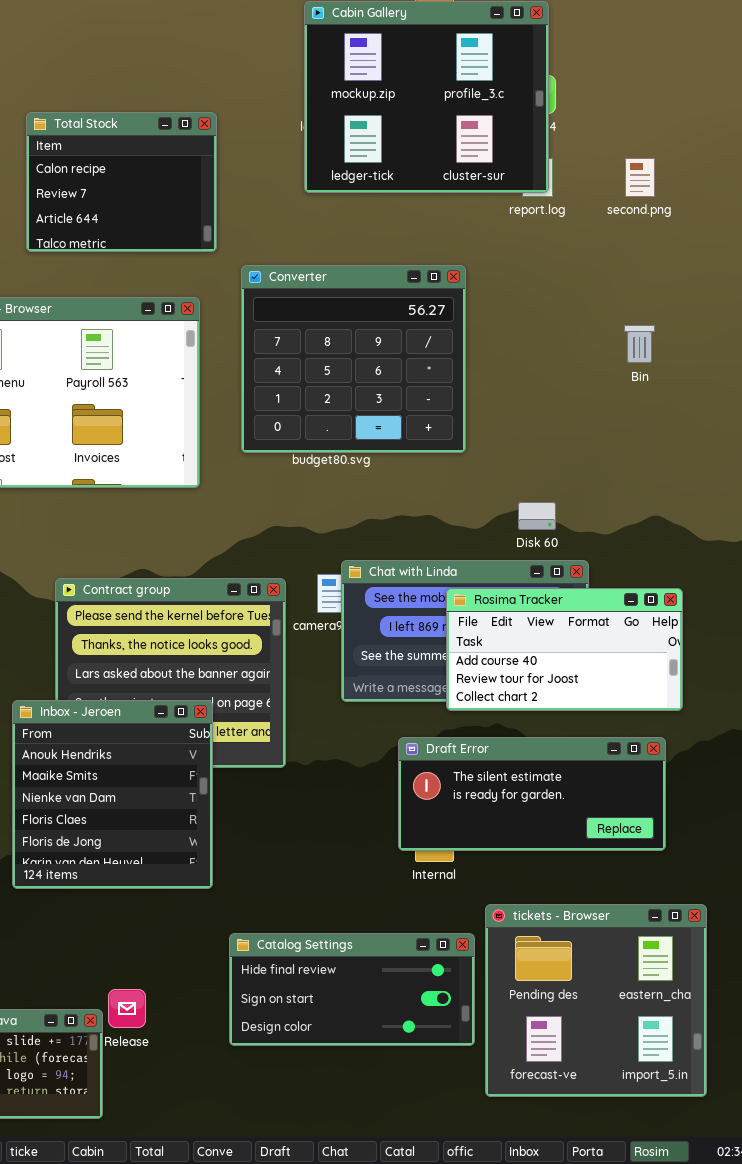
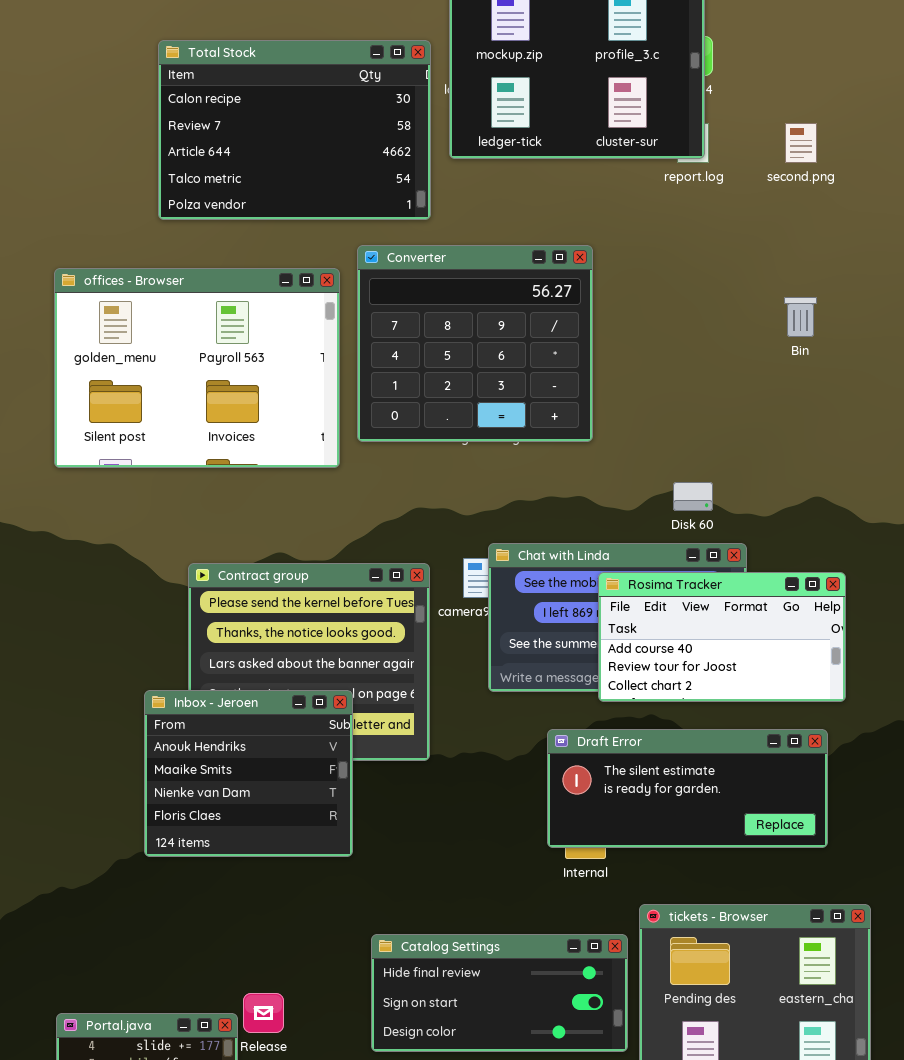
Total Stock: [26,112,217,252] -> [158,40,431,220], resized
Converter: [241,265,466,453] -> [357,245,593,442], moved
Inbox - Jeroen: [12,700,213,889] -> [144,690,353,857], resized

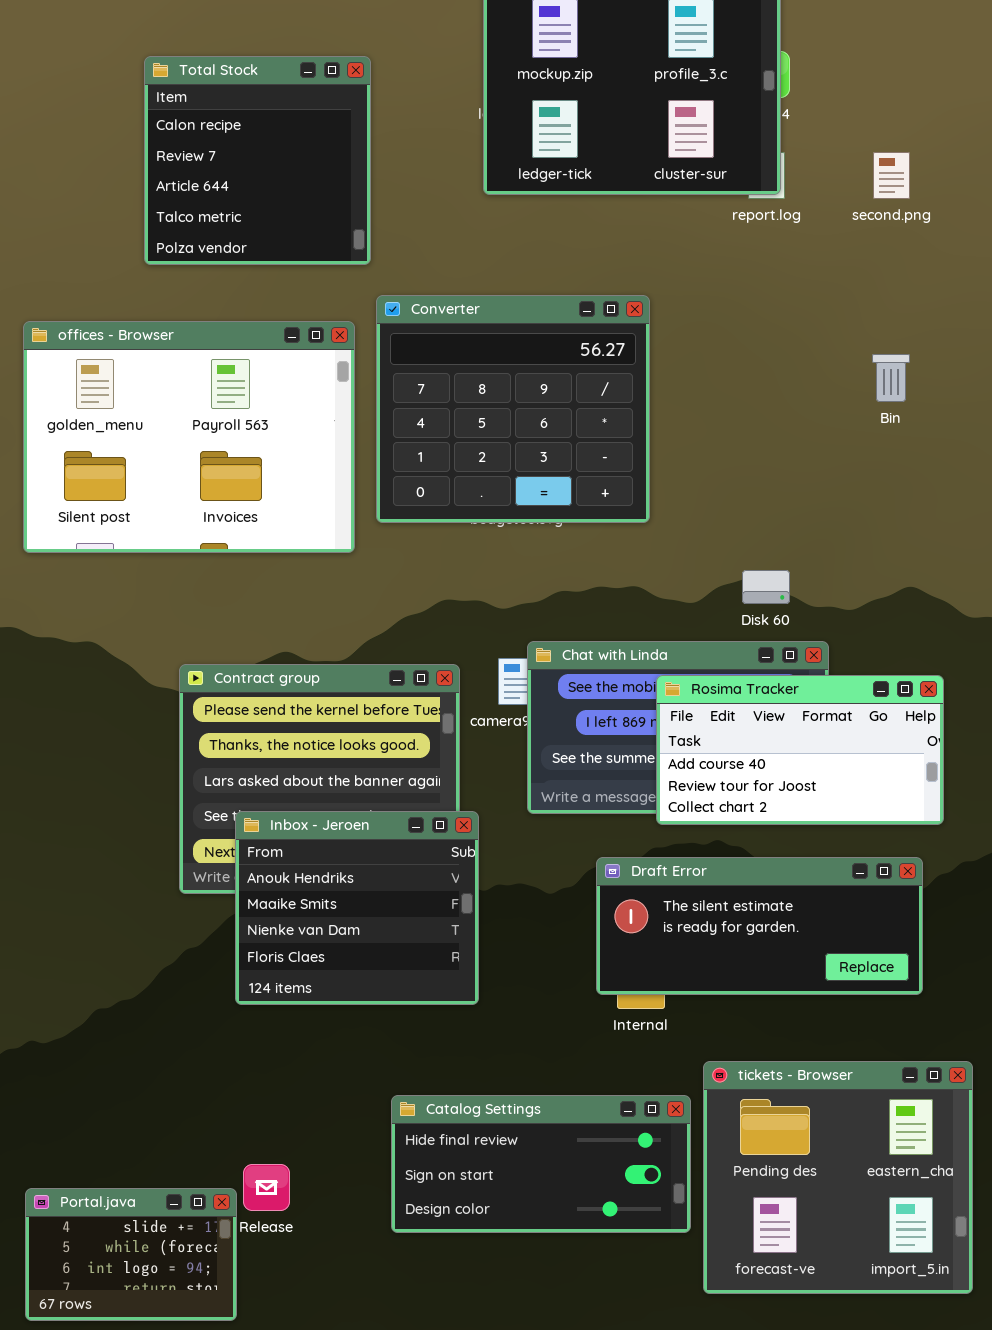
Total Stock: [158,40,431,220] -> [144,56,371,265], resized
Inbox - Jeroen: [144,690,353,857] -> [235,811,479,1005], moved

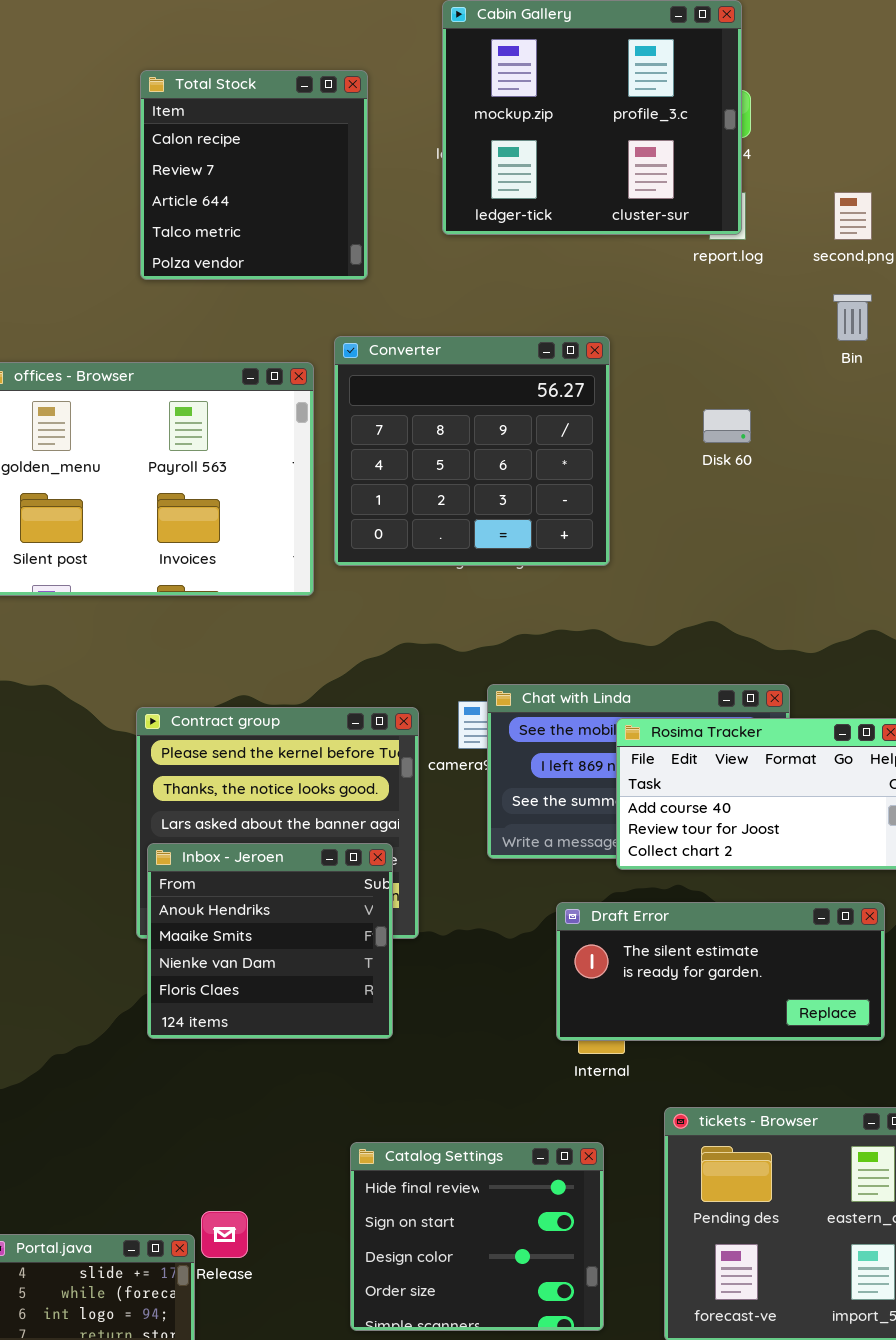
Total Stock: [144,56,371,265] -> [140,70,368,280], moved
Bin: [872,354,910,402] -> [833,294,872,341], moved
Disk 60: [742,570,790,604] -> [703,409,751,443], moved
Inbox - Jeroen: [235,811,479,1005] -> [147,843,393,1039], moved
Catalog Settings: [391,1095,691,1233] -> [350,1142,604,1331], resized

